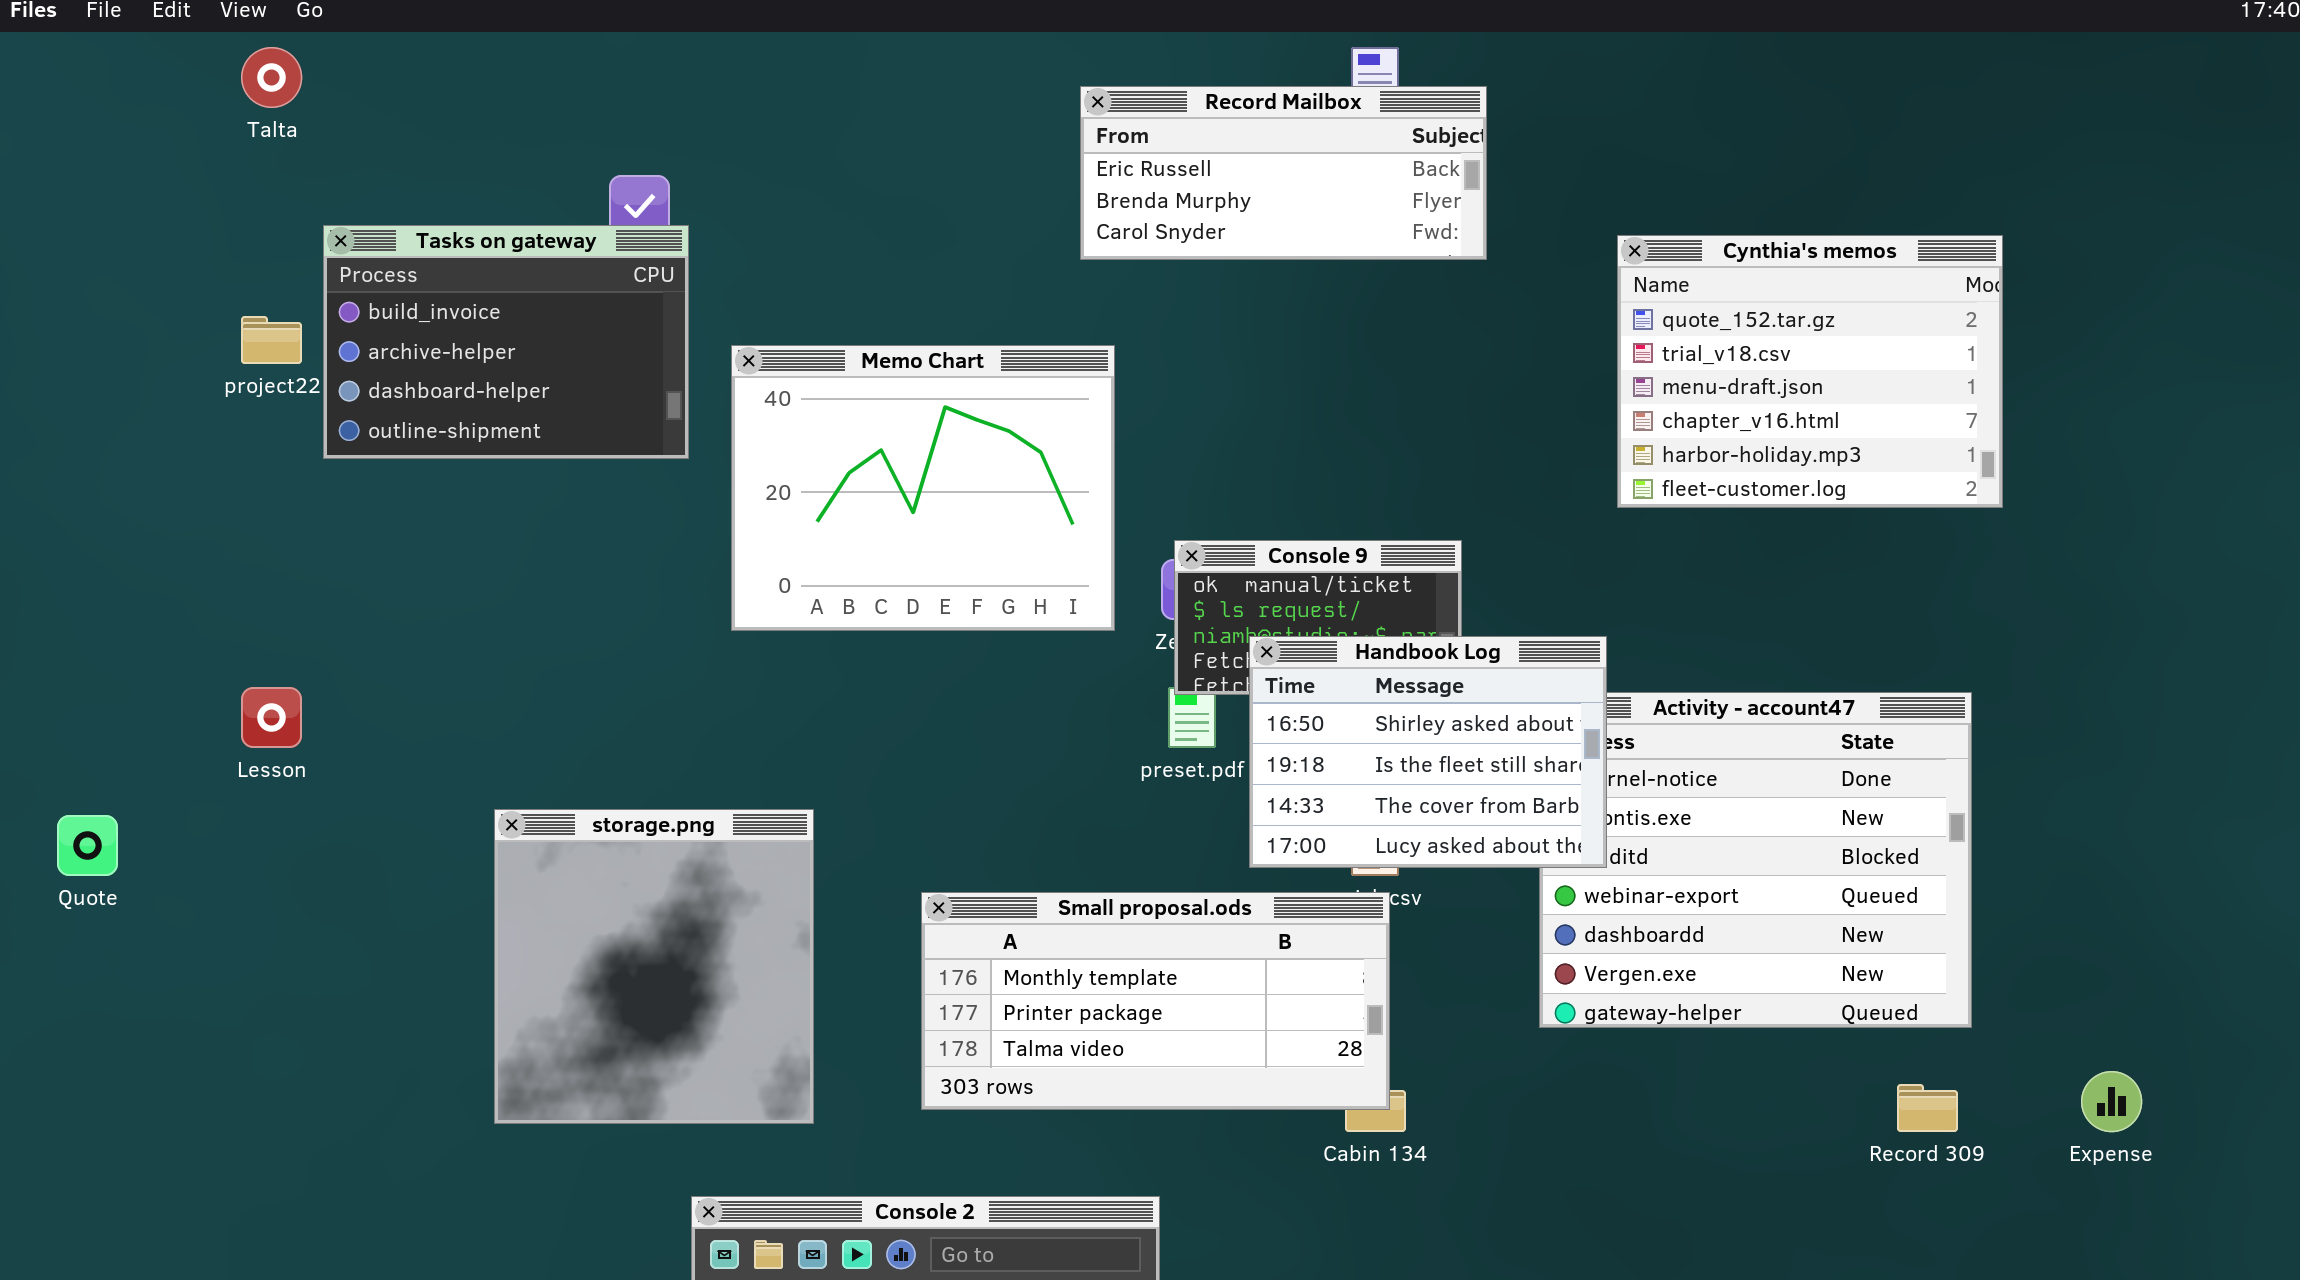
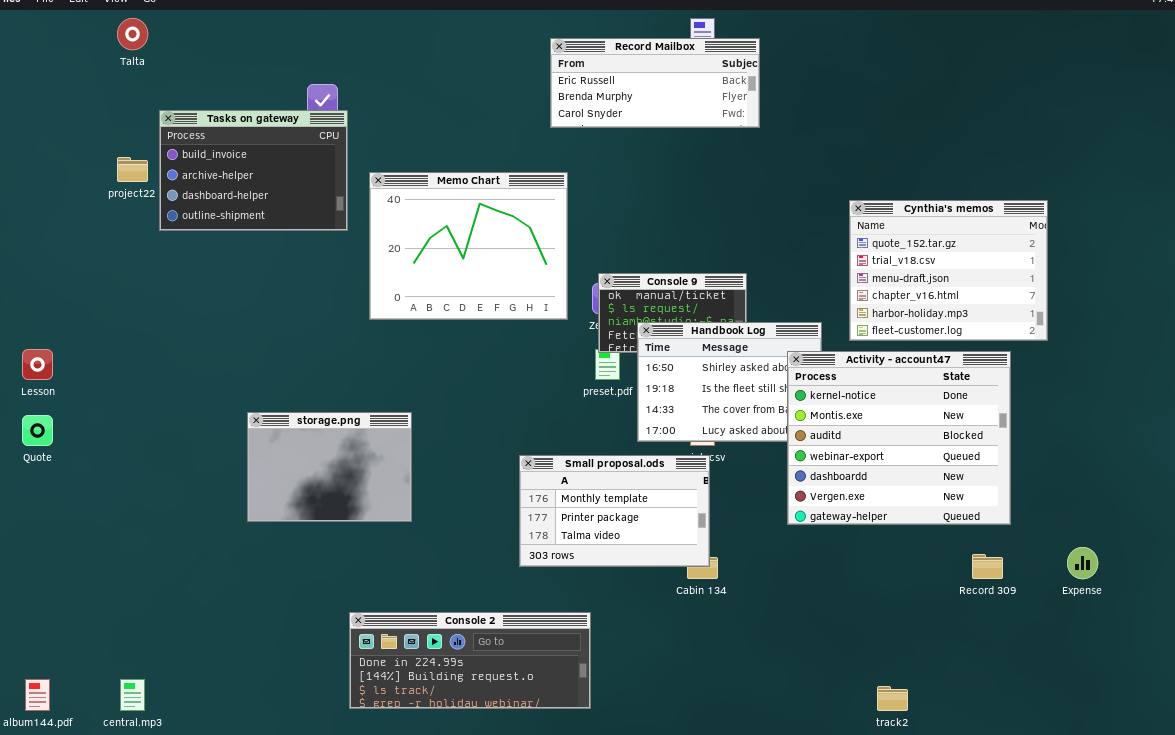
Cynthia's memos: [1617,235,2003,508] -> [849,200,1048,341], moved
Lesson: [241,687,302,748] -> [22,349,53,380], moved
Activity - account47: [1539,692,1972,1028] -> [787,351,1011,525], raised
storage.png: [494,809,814,1124] -> [247,412,412,522], resized
Small proposal.ods: [921,892,1390,1110] -> [519,455,710,567], resized

